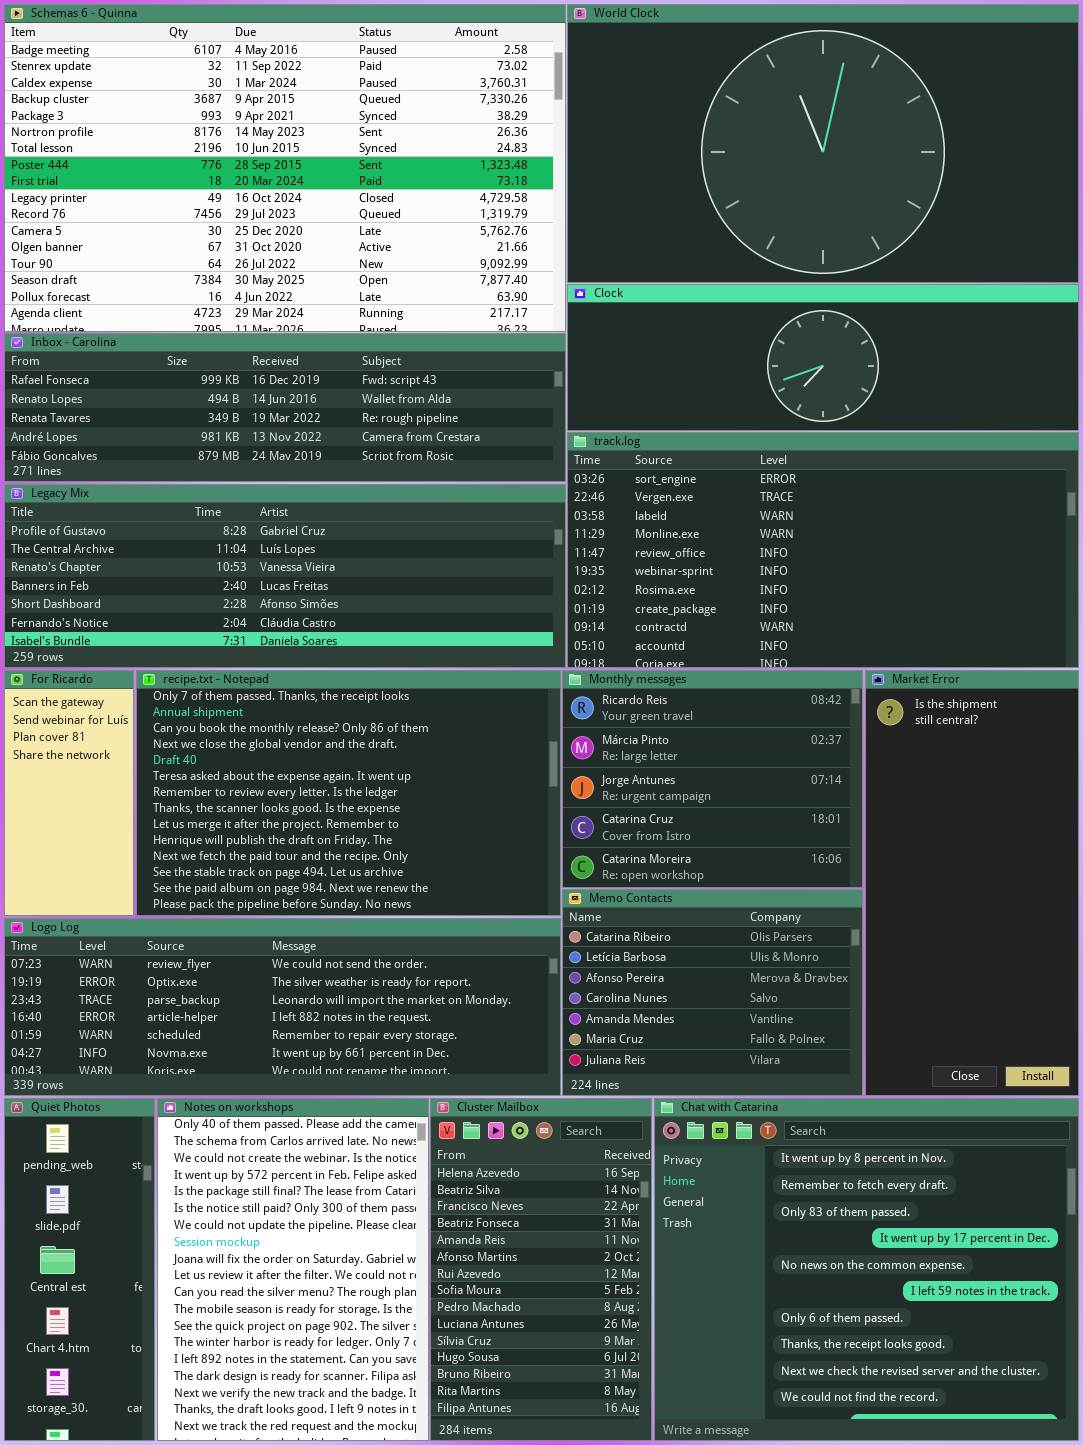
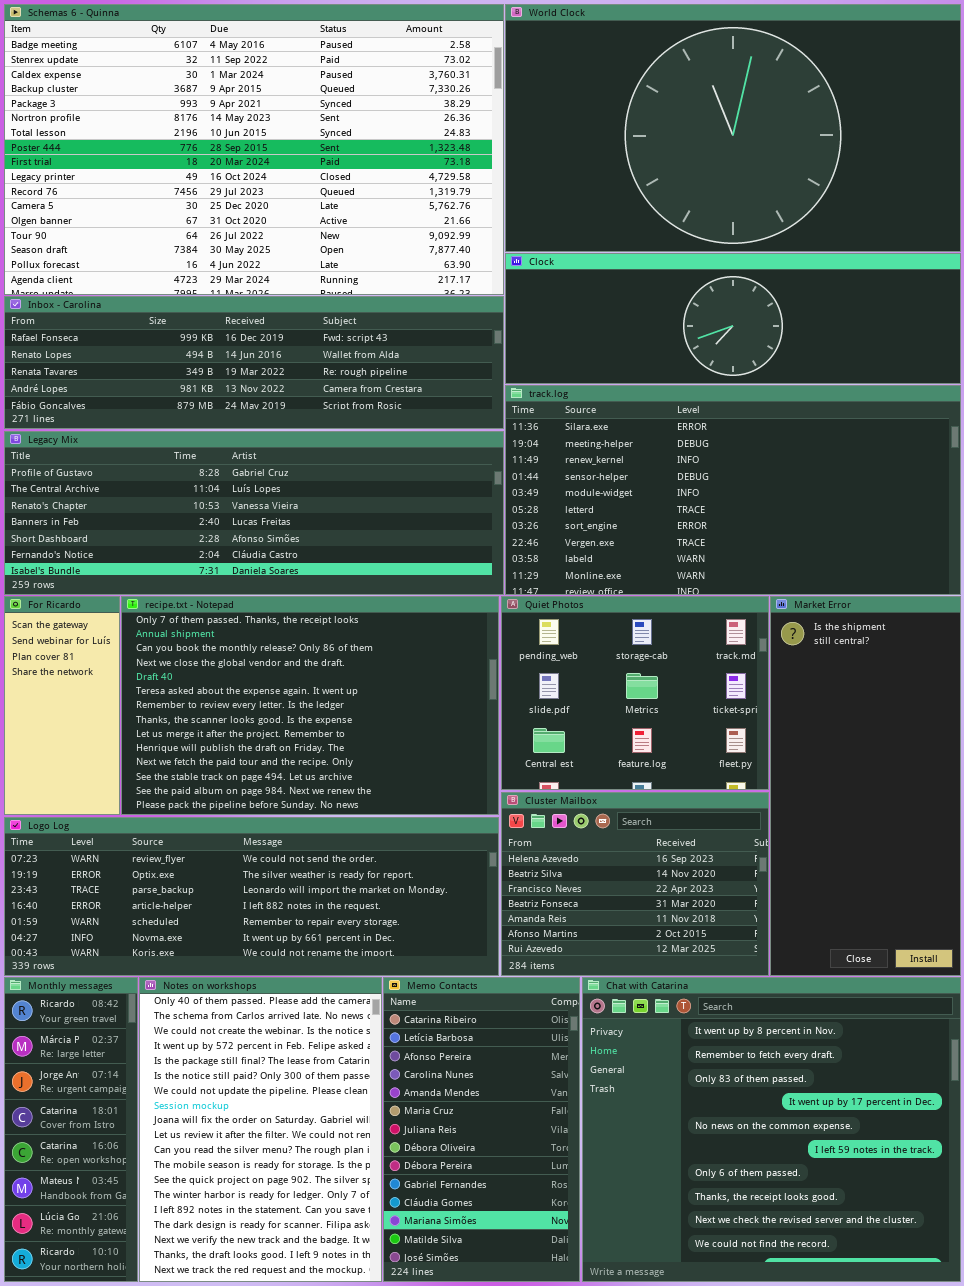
track.log: [567,432,1079,668] -> [505,385,961,595], scrolled up 6 rows
Monthly messages: [562,670,863,888] -> [4,977,138,1282], moved, resized
Memo Contacts: [562,889,863,1096] -> [383,977,580,1282], moved, resized
Quiet Photos: [4,1098,155,1441] -> [501,596,769,790], moved, resized
Cluster Mailbox: [430,1098,652,1441] -> [501,792,769,976], moved, resized

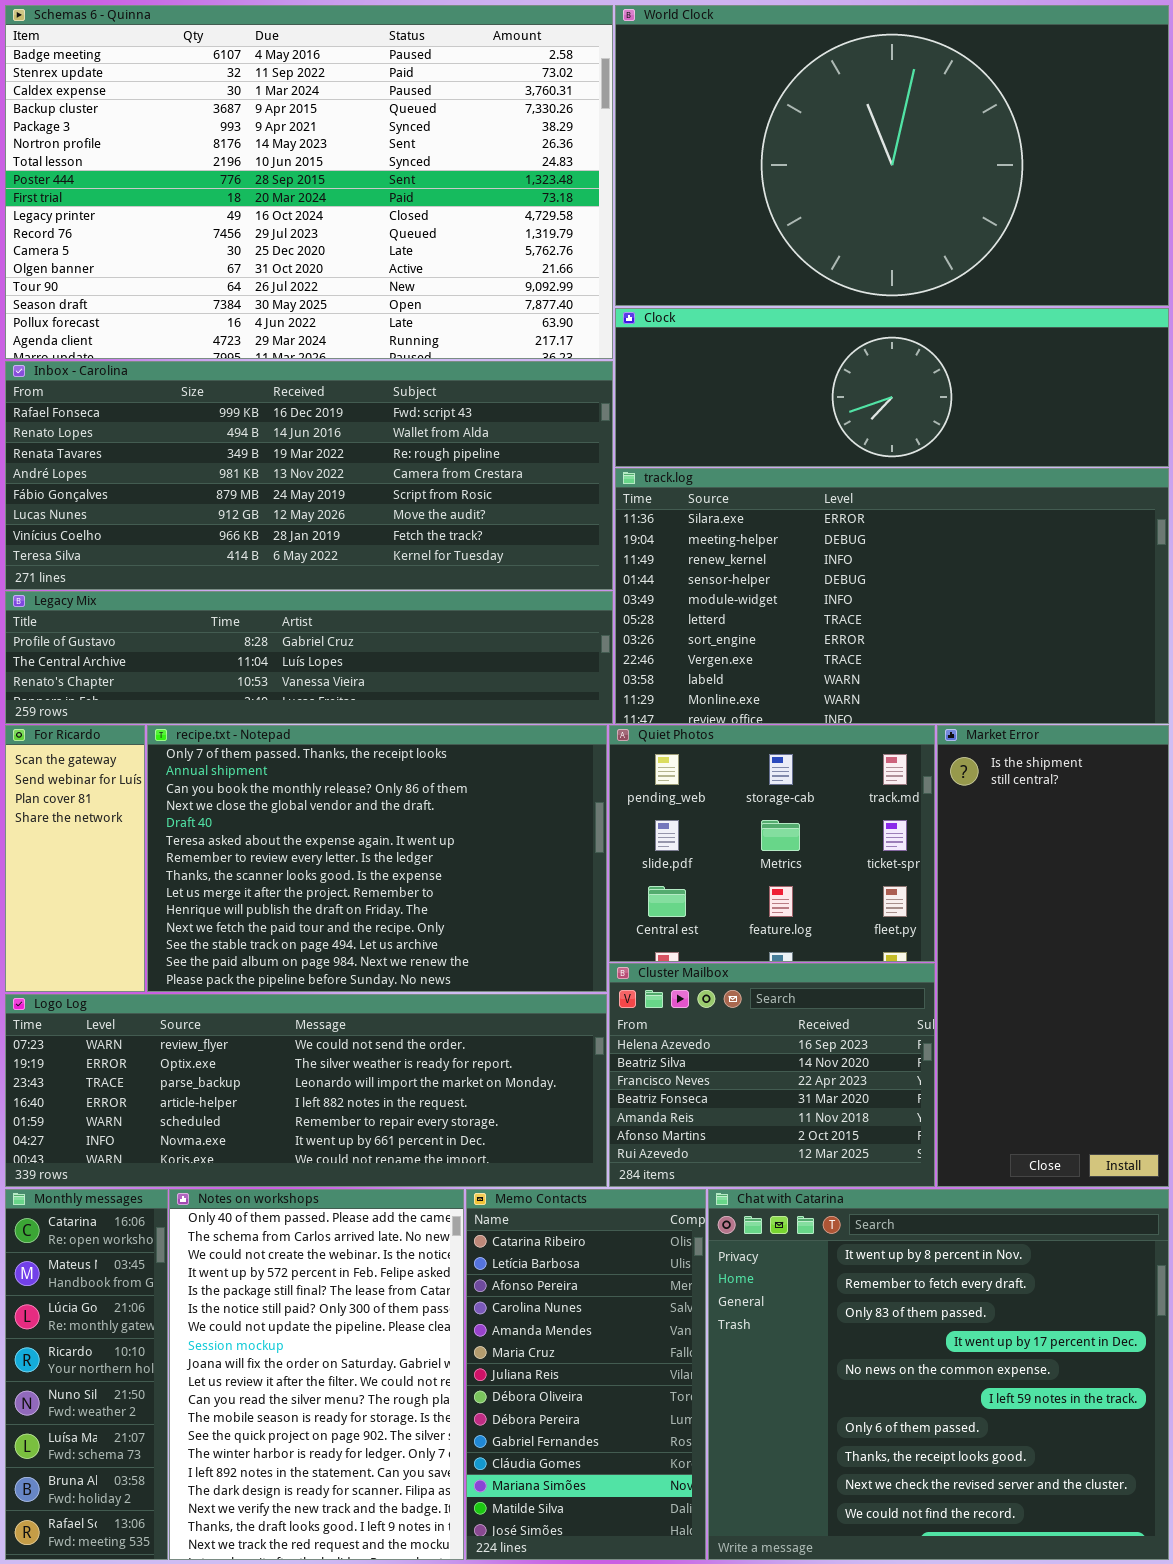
Inbox - Carolina: [4,296,504,429] -> [5,361,613,590], resized
Legacy Mix: [4,431,504,595] -> [5,591,613,724], resized
Monthly messages: [4,977,138,1282] -> [5,1189,168,1560], scrolled down 4 rows

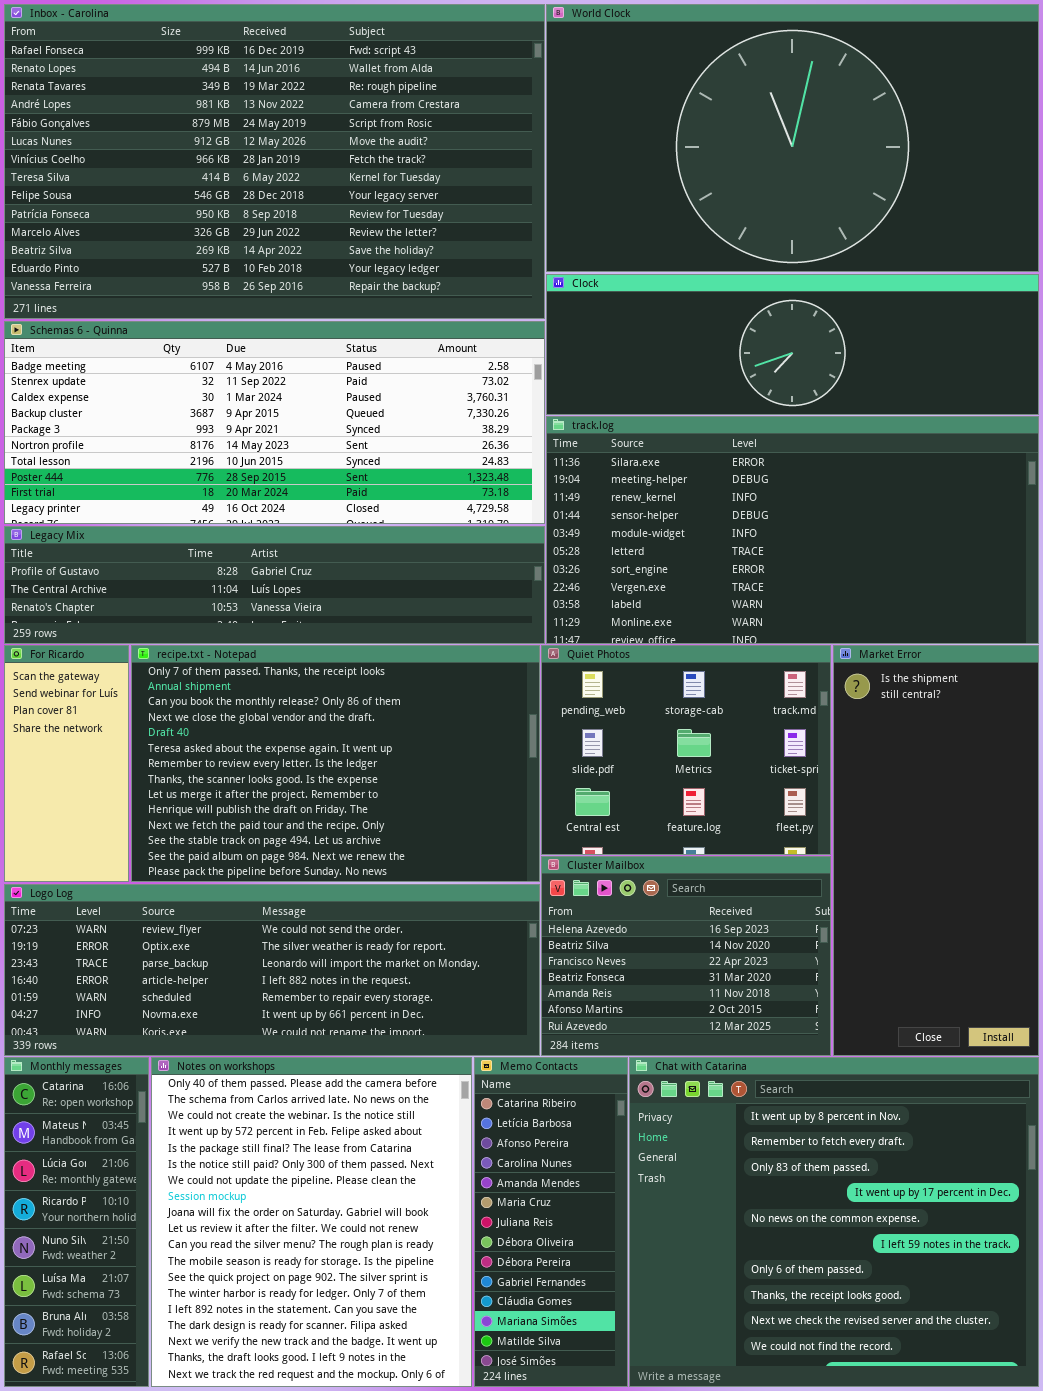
Schemas 6 - Quinna: [5,5,613,359] -> [4,321,545,524], moved, resized
Inbox - Carolina: [5,361,613,590] -> [4,4,545,319], moved, resized
Notes on workshops: [169,1189,464,1560] -> [151,1057,472,1387], resized
Memo Contacts: [466,1189,706,1560] -> [474,1057,628,1387], resized

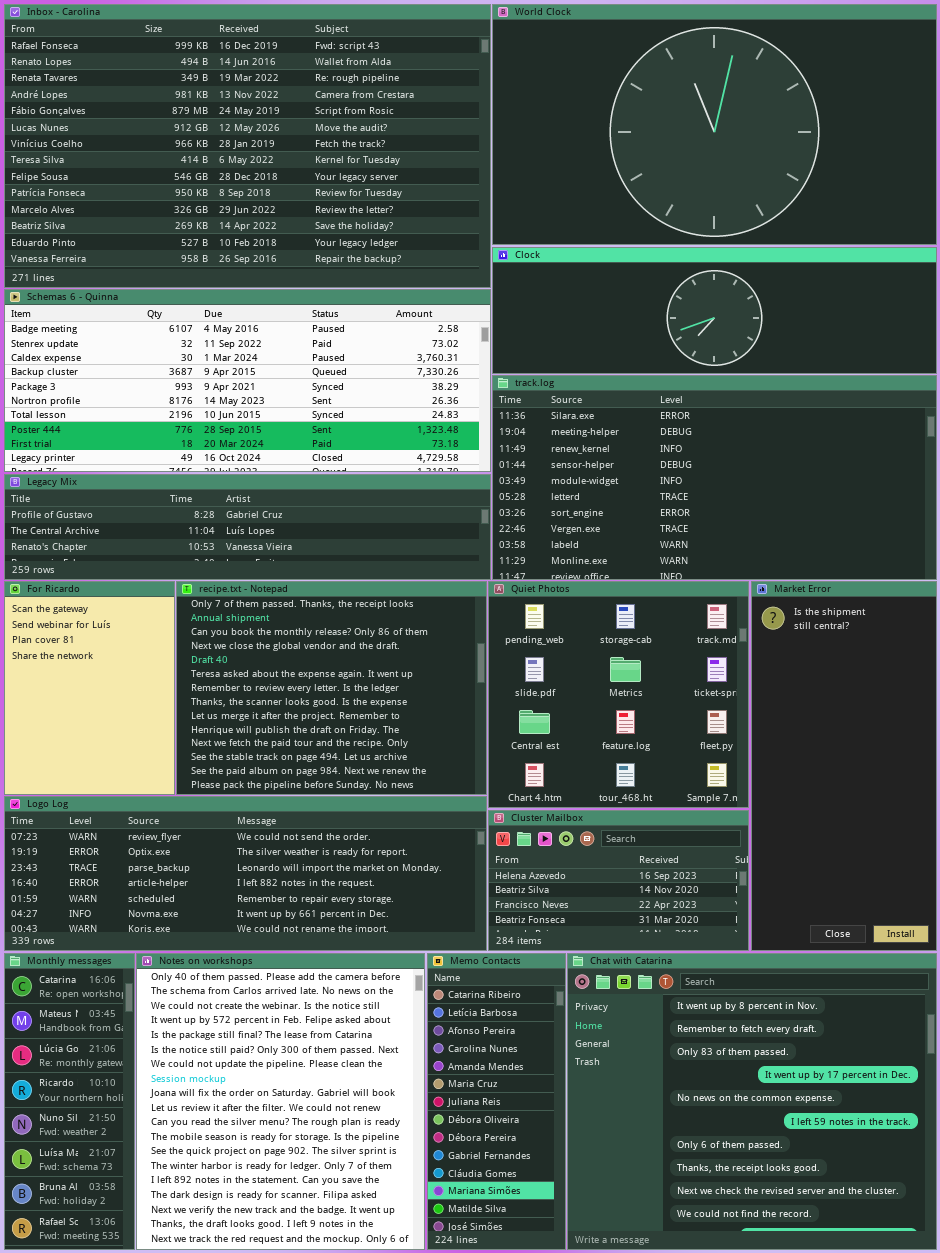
For Ricardo: [4,645,129,882] -> [4,581,175,795], resized
recipe.txt - Notepad: [131,645,540,882] -> [176,581,487,795], resized
Quiet Photos: [541,645,831,855] -> [488,581,749,808], resized
Cluster Mailbox: [541,856,831,1056] -> [488,810,749,951], resized

